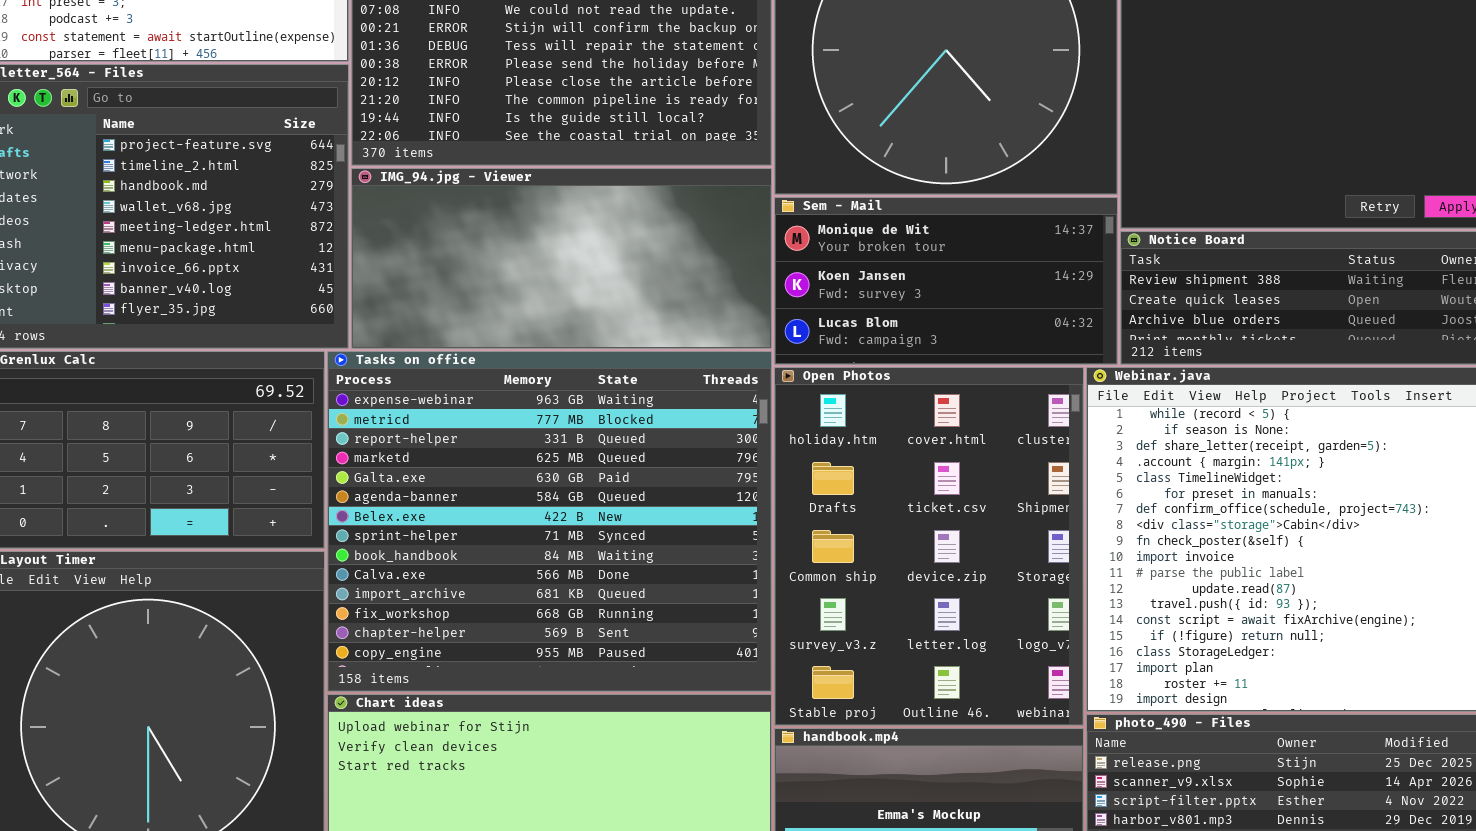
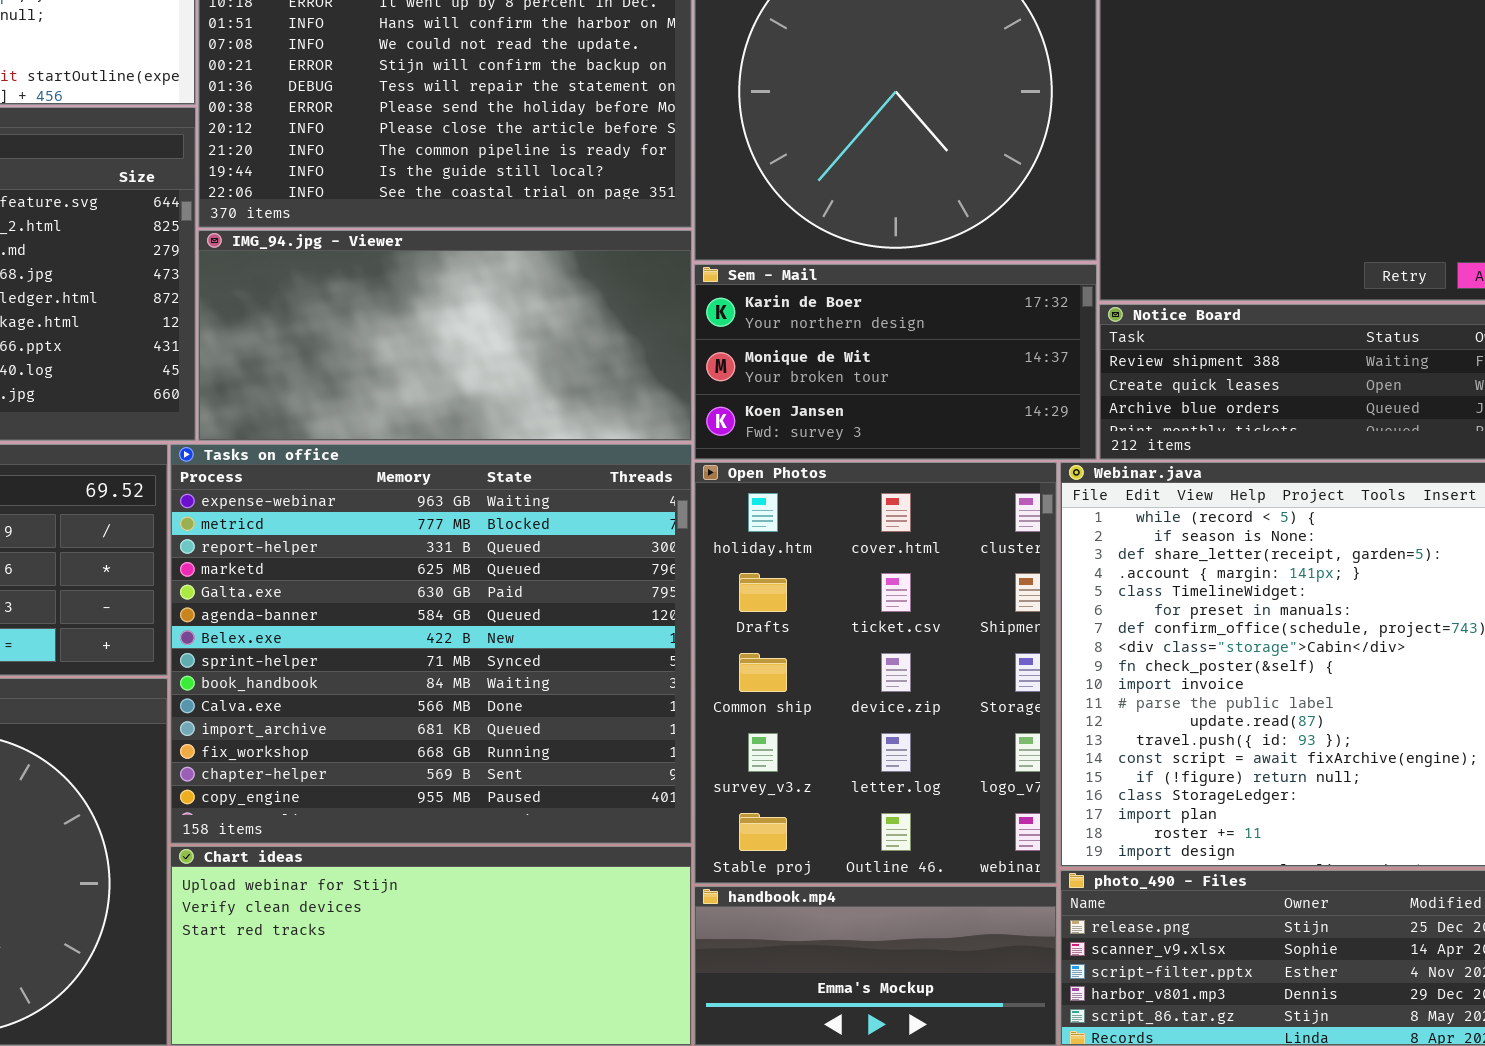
Sem - Mail: [774,197,1118,365] -> [694,264,1097,460], scrolled up 1 row

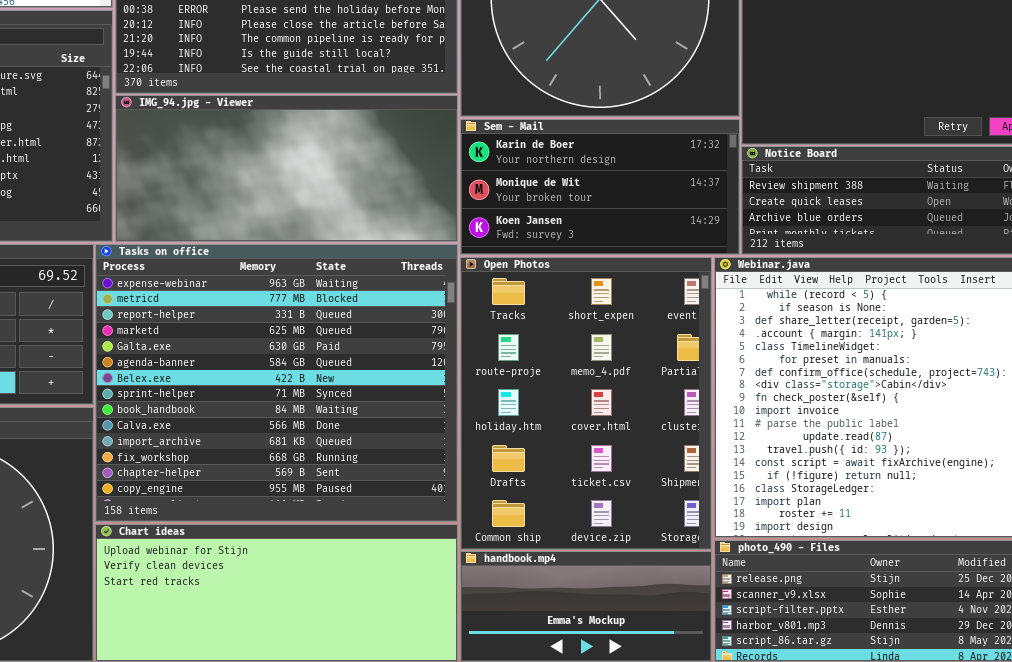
Open Photos: [694,462,1057,884] -> [460,257,712,550], scrolled up 2 rows

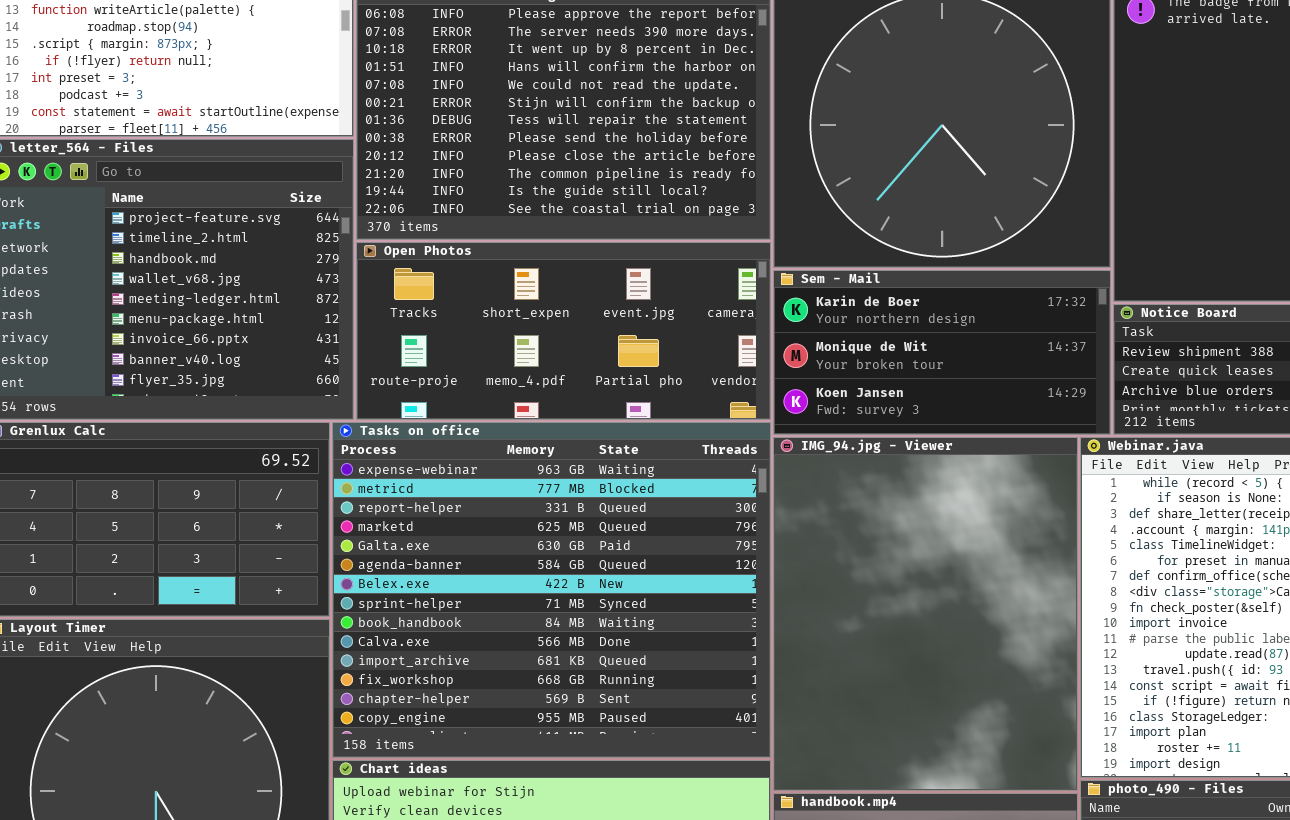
IMG_94.jpg - Viewer: [115,95,458,242] -> [773,437,1078,791], moved, resized
Open Photos: [460,257,712,550] -> [356,242,771,420], moved, resized

